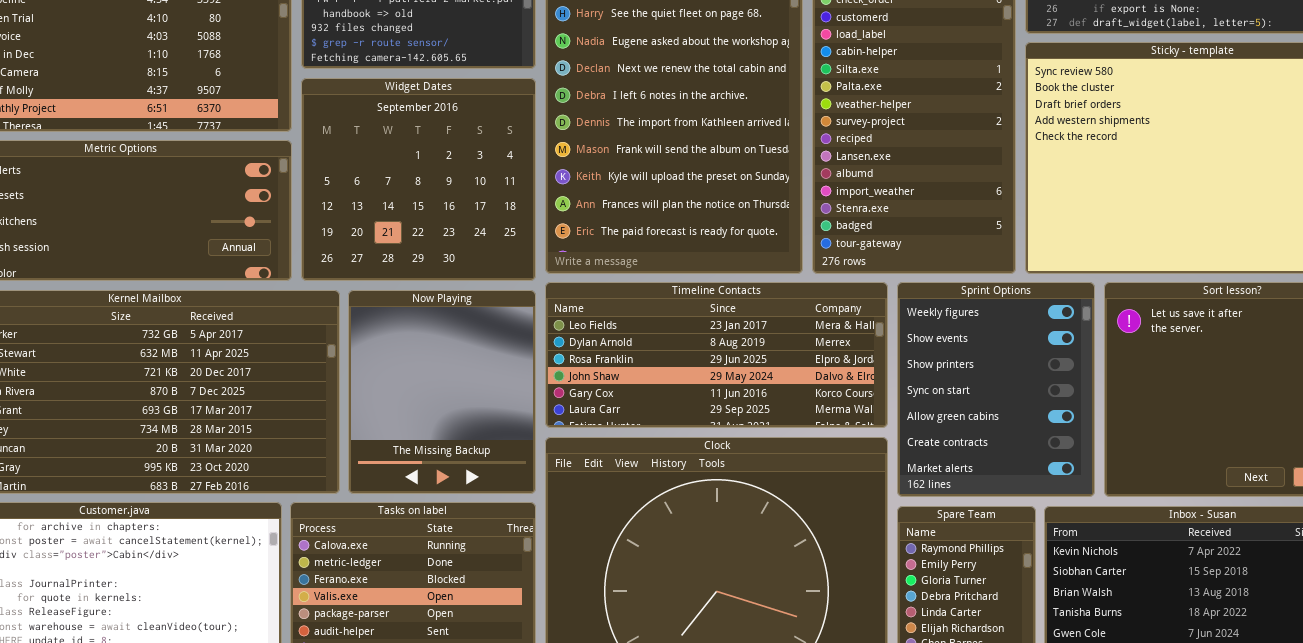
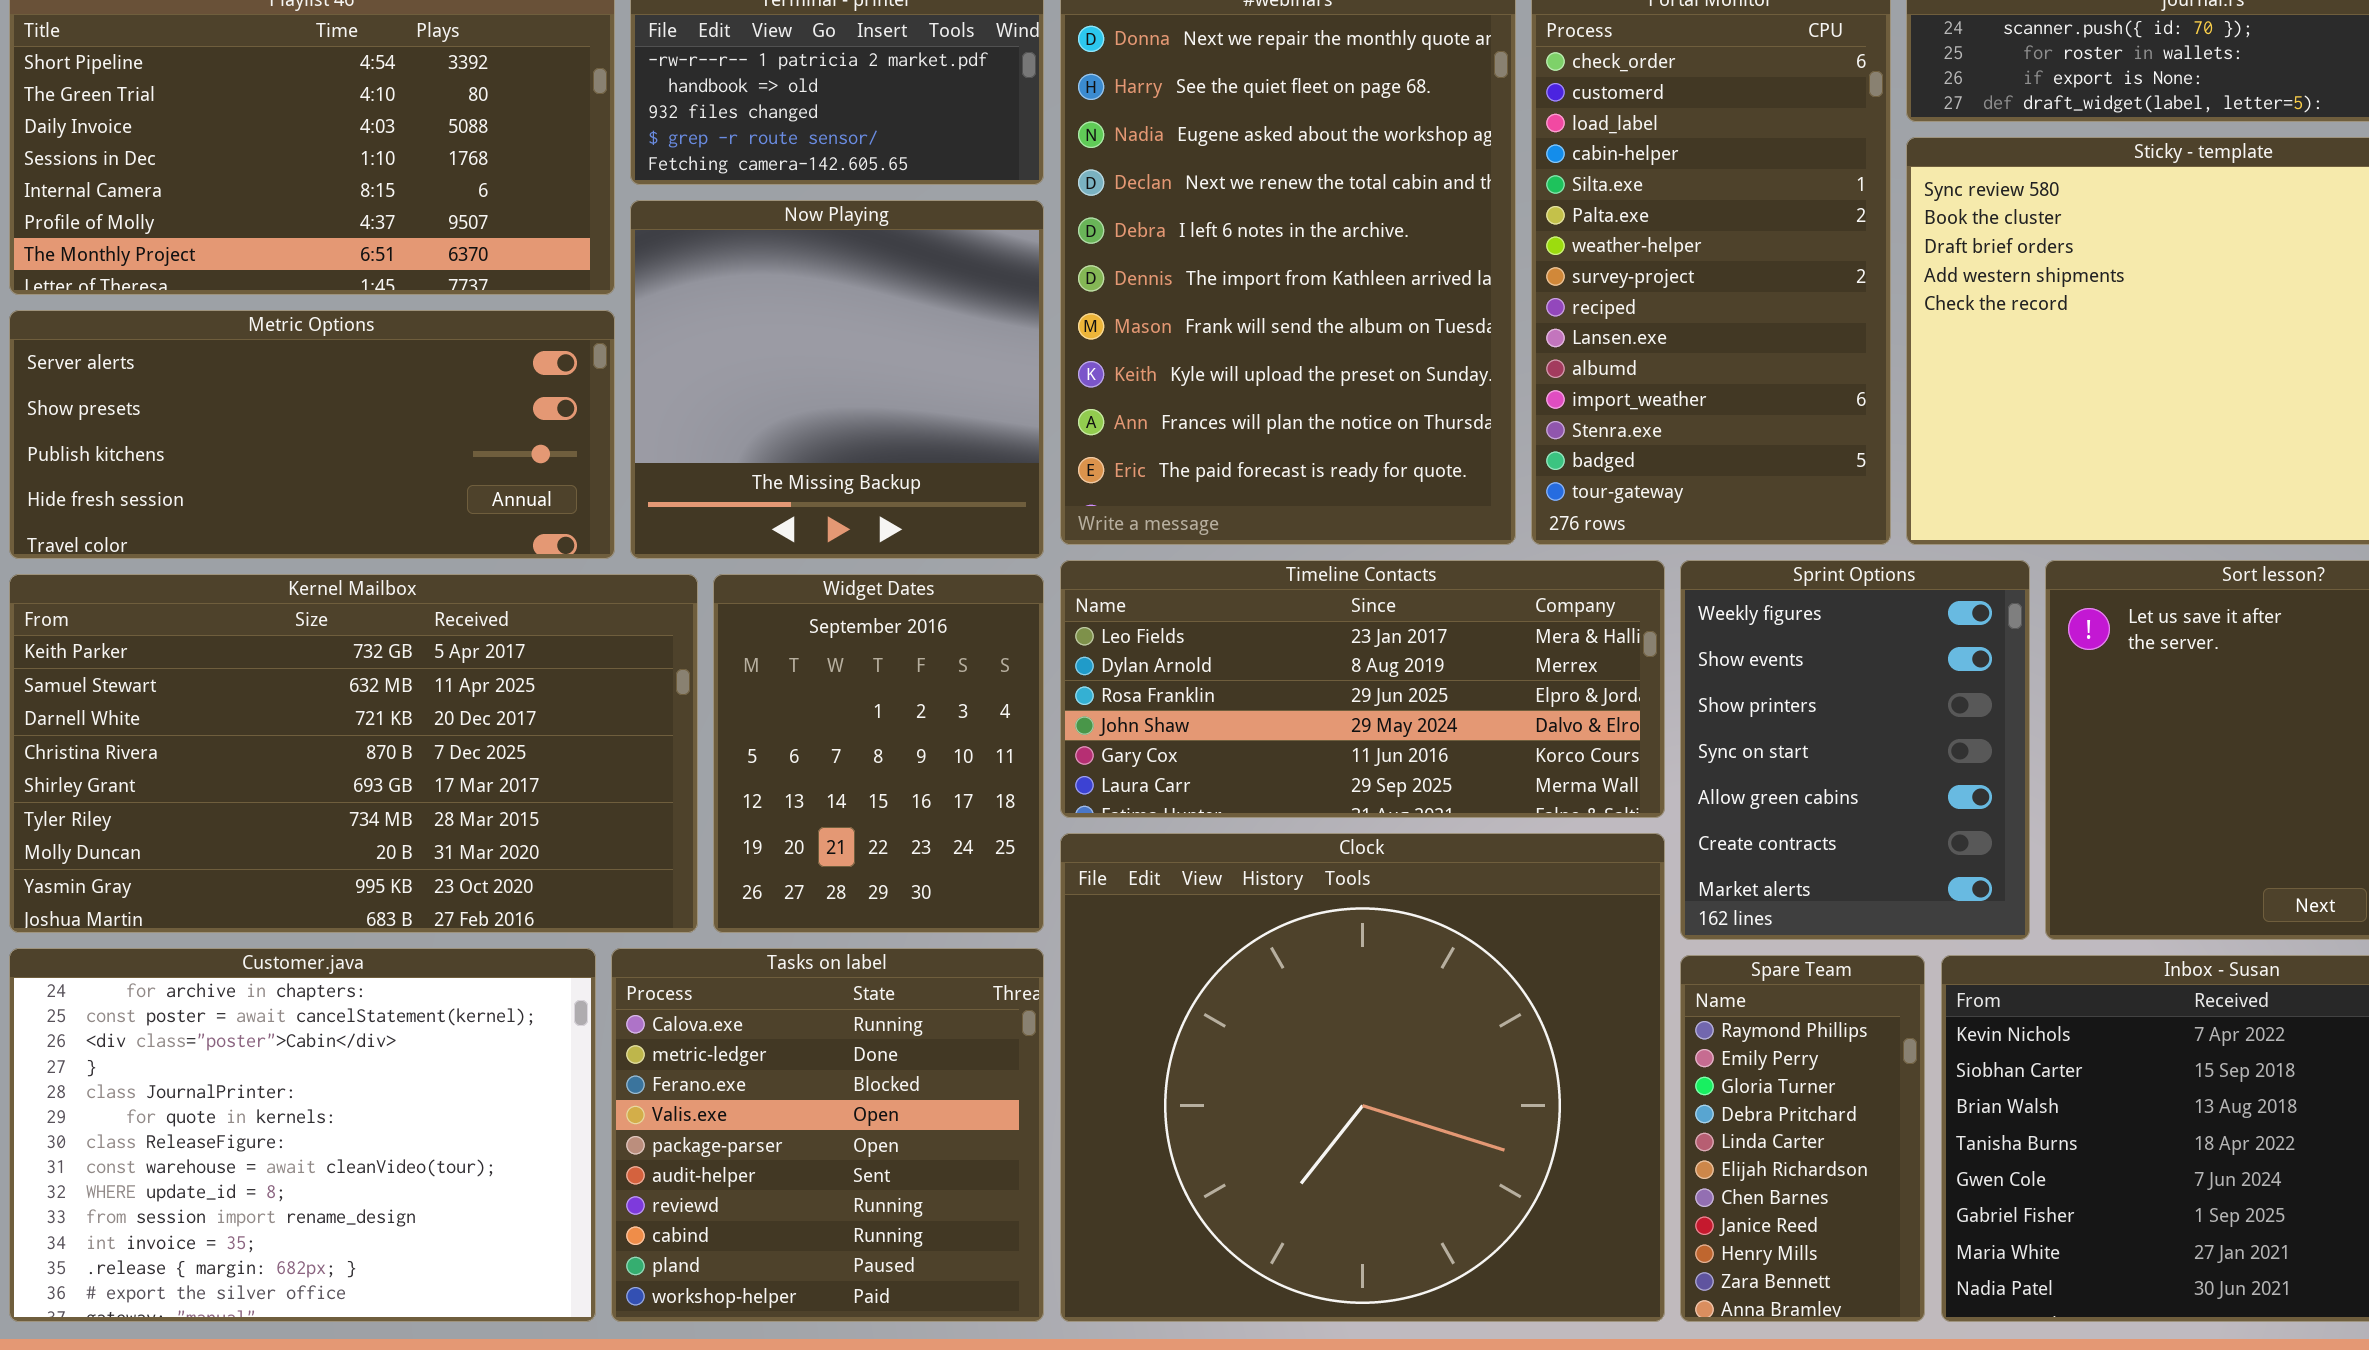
Widget Dates: [301,78,536,281] -> [713,574,1044,933], moved, resized
Now Playing: [348,290,536,494] -> [630,200,1044,559], moved, resized

